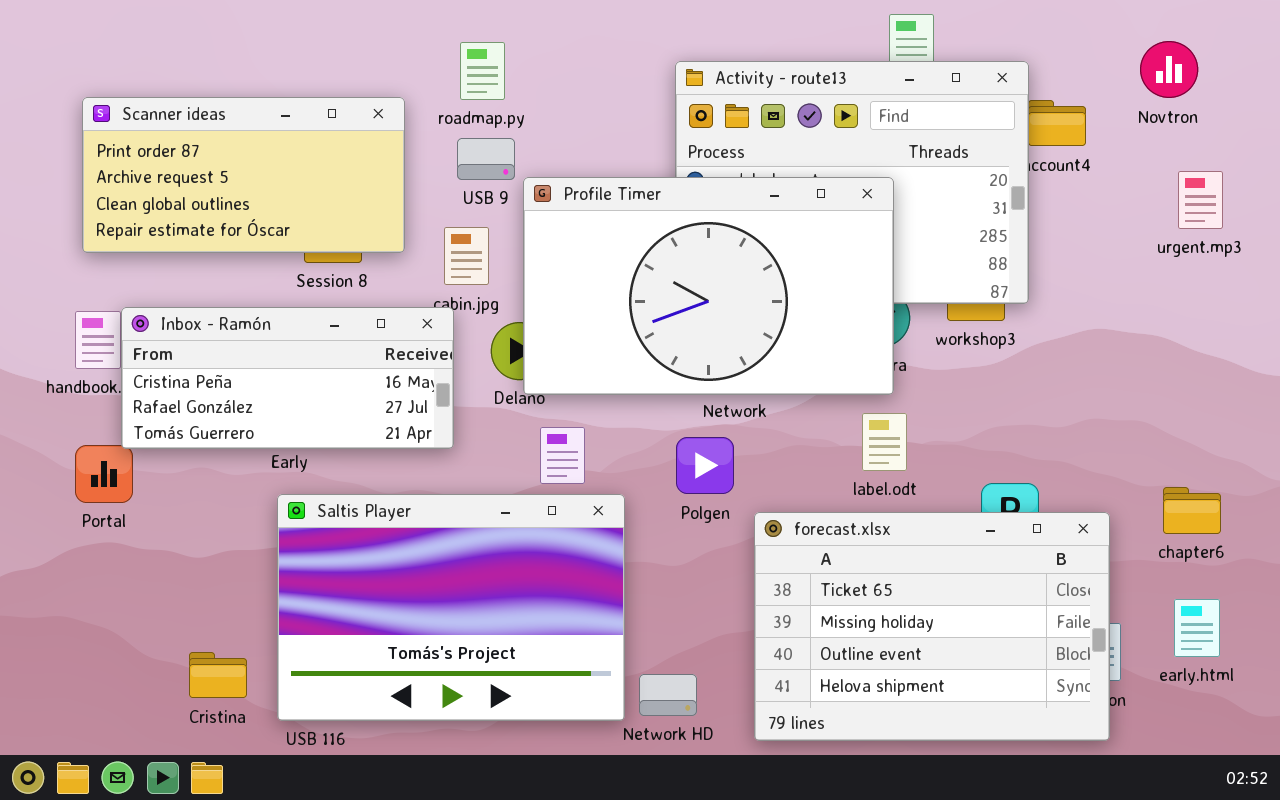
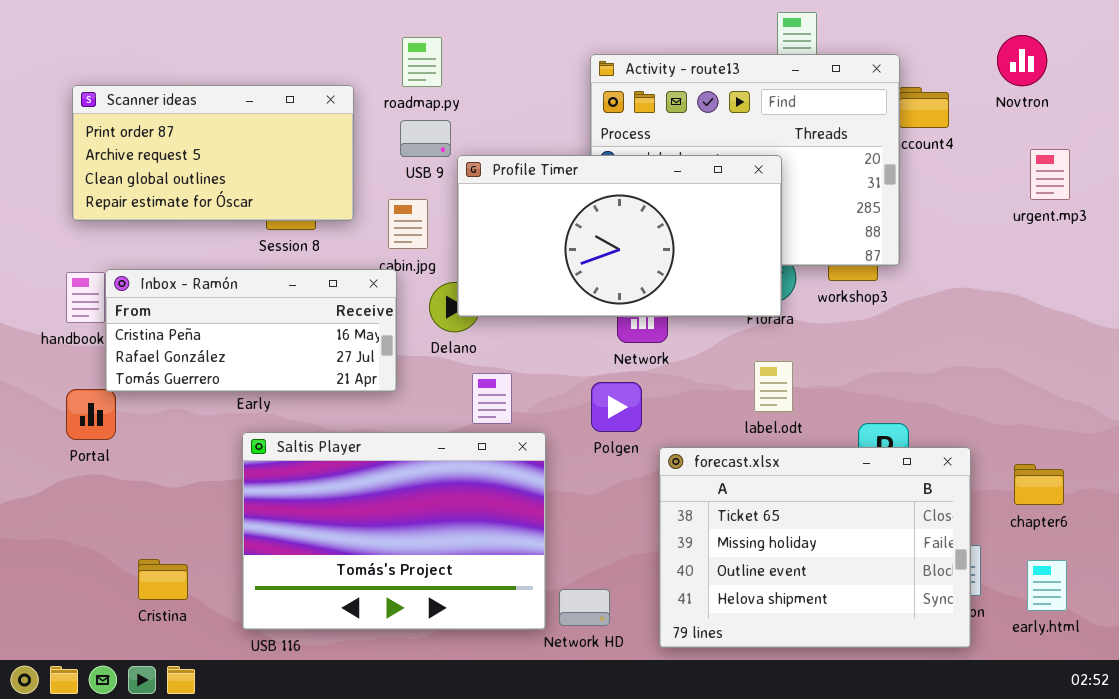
Profile Timer: [523,177,894,395] -> [457,155,782,317], resized
chapter6: [1163,487,1221,534] -> [1014,464,1064,505], moved
early.html: [1174,599,1220,657] -> [1027,560,1067,611], moved
Cristina: [189,652,247,698] -> [138,559,188,600], moved

